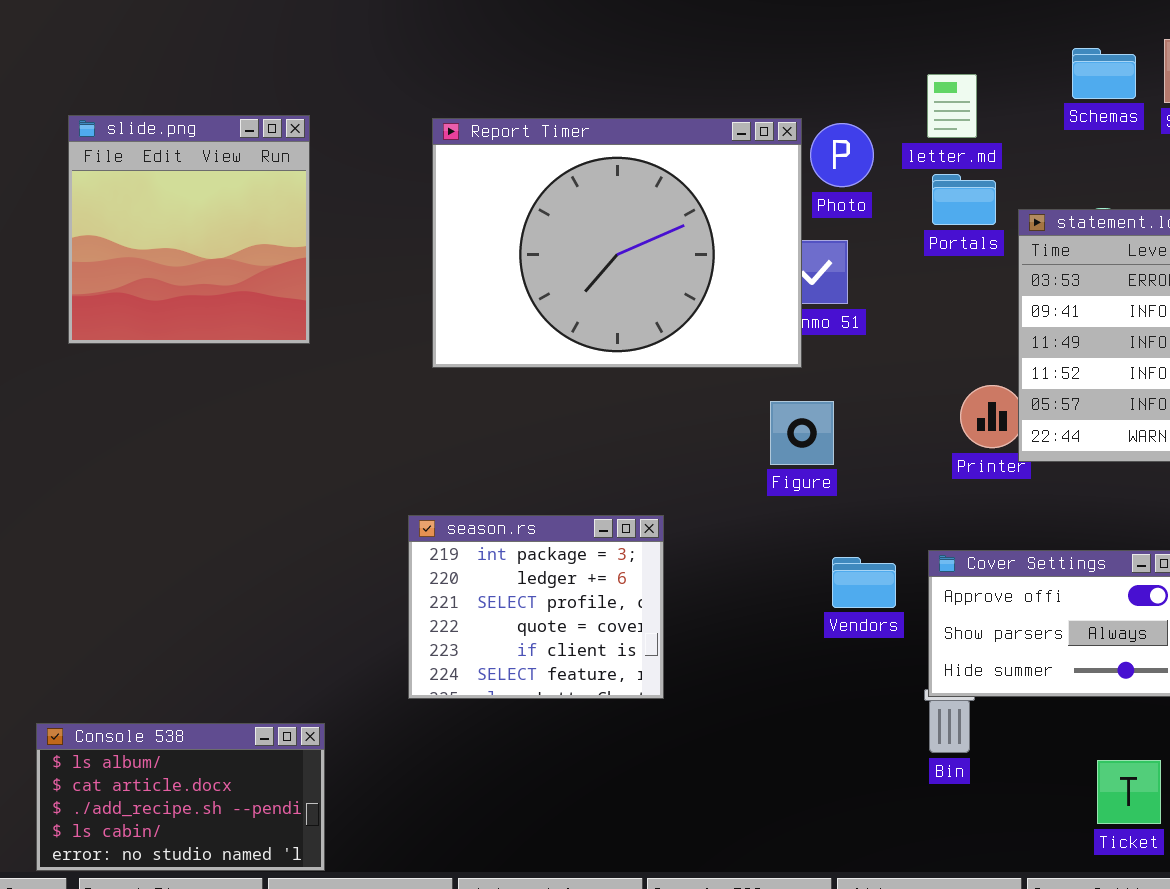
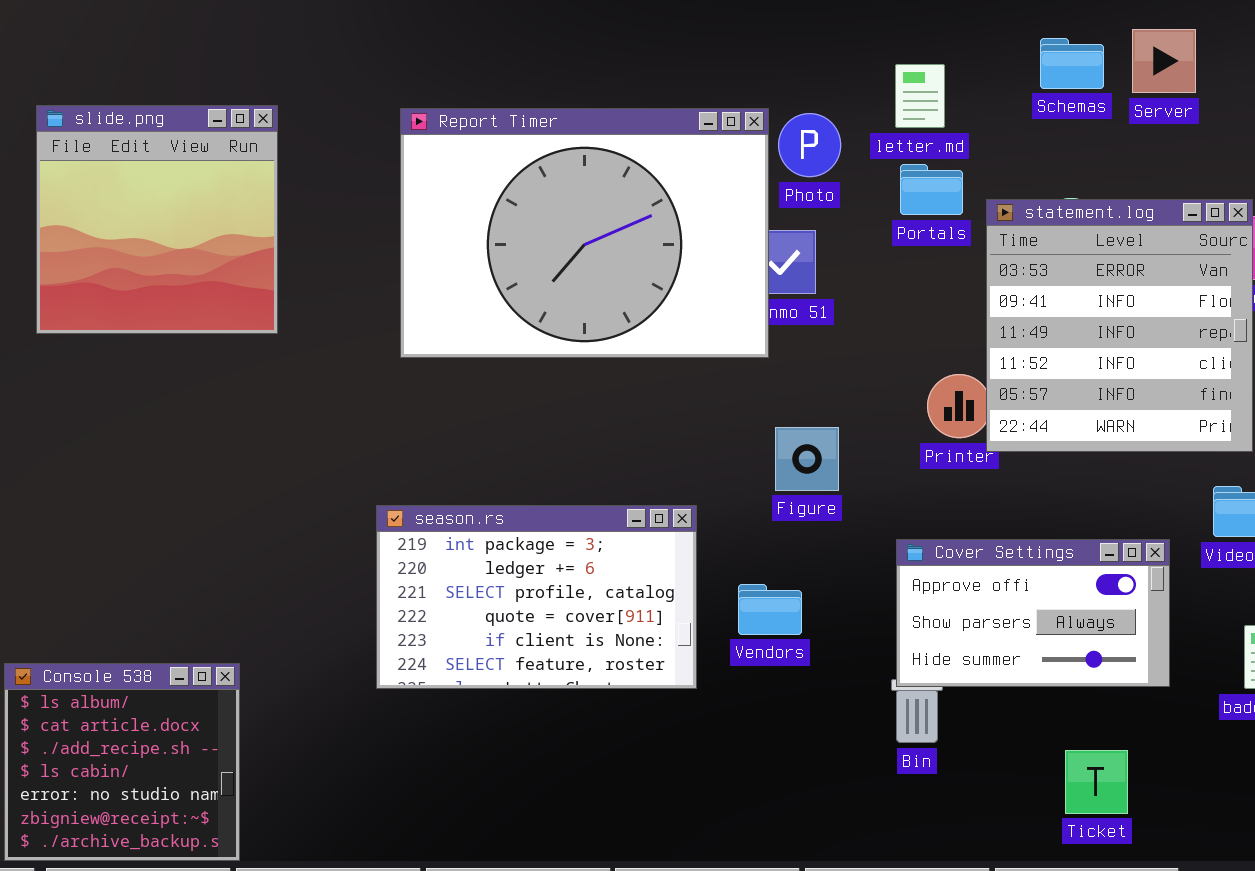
Figure: [770,401,834,465] -> [775,427,839,491], moved
season.rs: [408,515,664,699] -> [376,505,697,689], resized
Vendors: [832,557,896,608] -> [738,584,802,635], moved
Console 538: [36,723,325,871] -> [4,663,240,861], resized

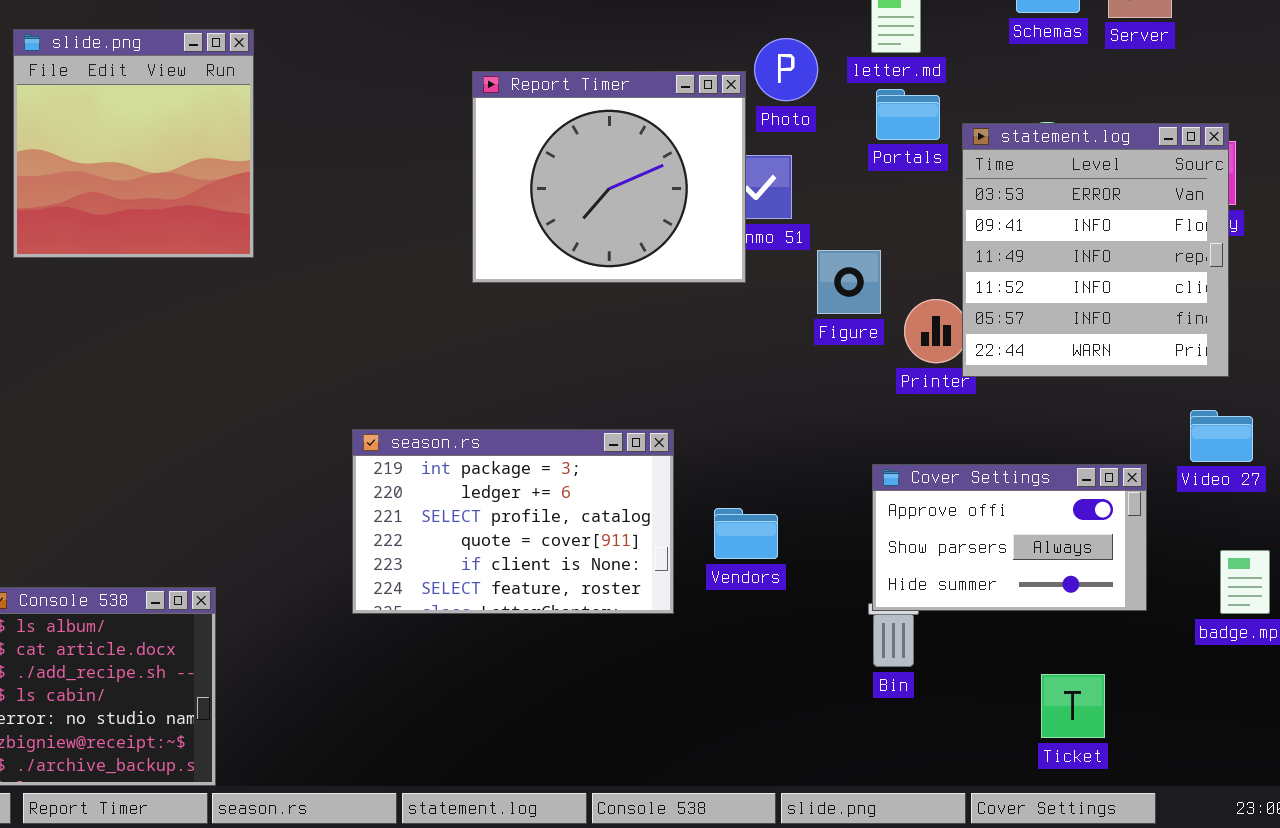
Report Timer: [400,108,769,358] -> [472,71,746,283], resized
Figure: [775,427,839,491] -> [817,250,881,314], moved

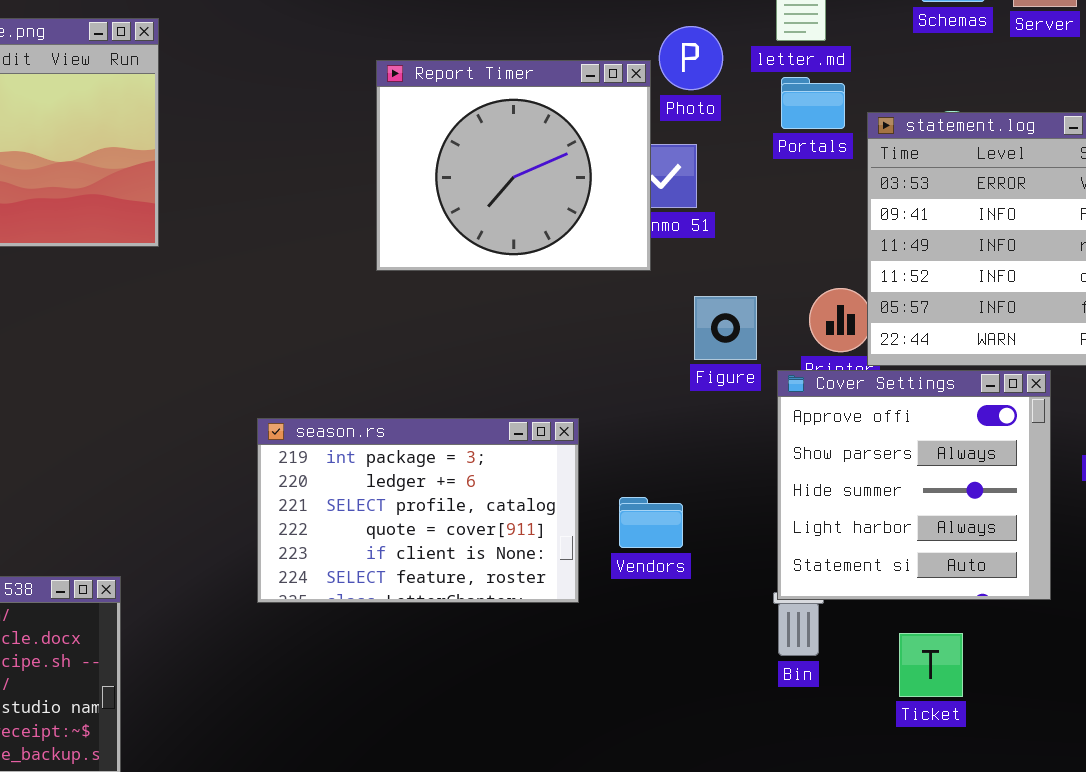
Figure: [817,250,881,314] -> [694,296,757,360], moved
Cover Settings: [872,464,1147,611] -> [777,370,1051,600], resized
Ticket: [1041,674,1105,738] -> [899,633,963,697], moved

